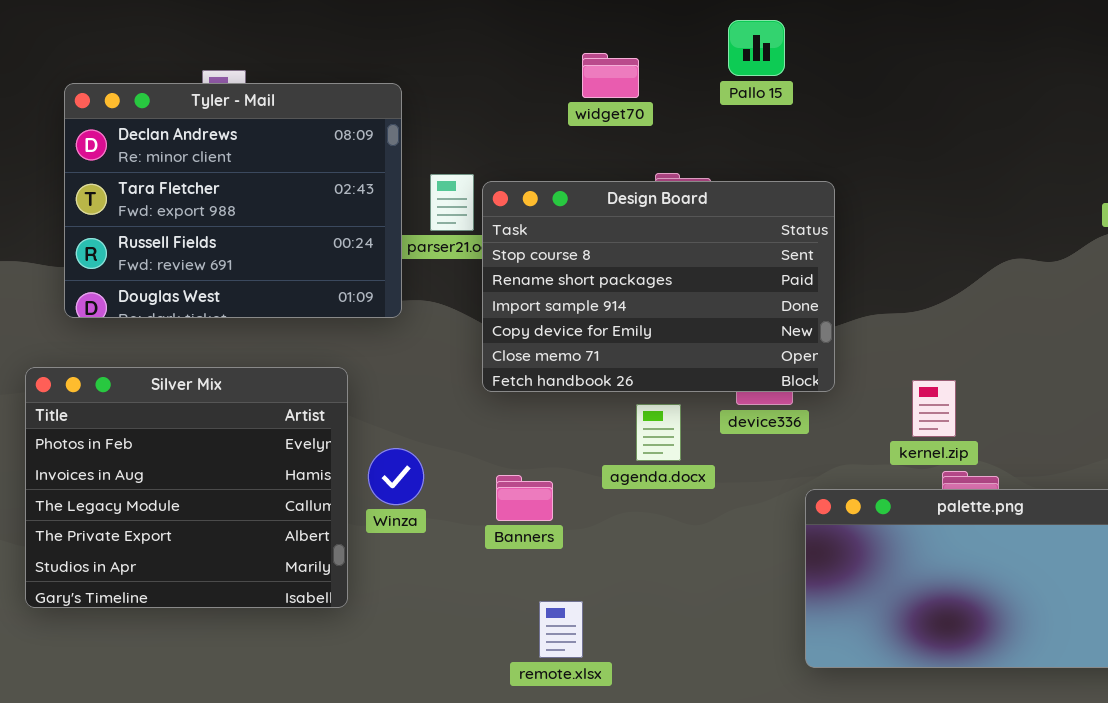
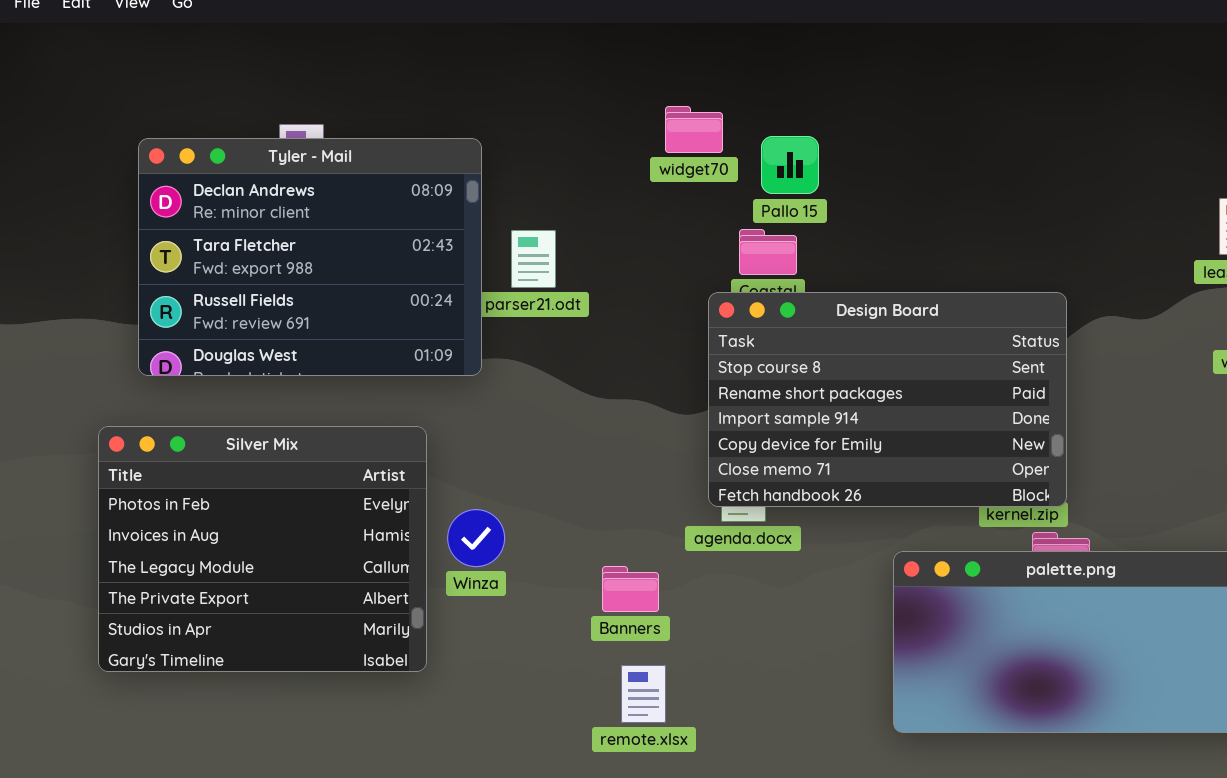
Pallo 15: [728,20,785,76] -> [761,136,819,194], moved
Design Board: [482,181,835,392] -> [708,292,1067,507], moved
Banners: [496,475,553,521] -> [602,566,659,612], moved

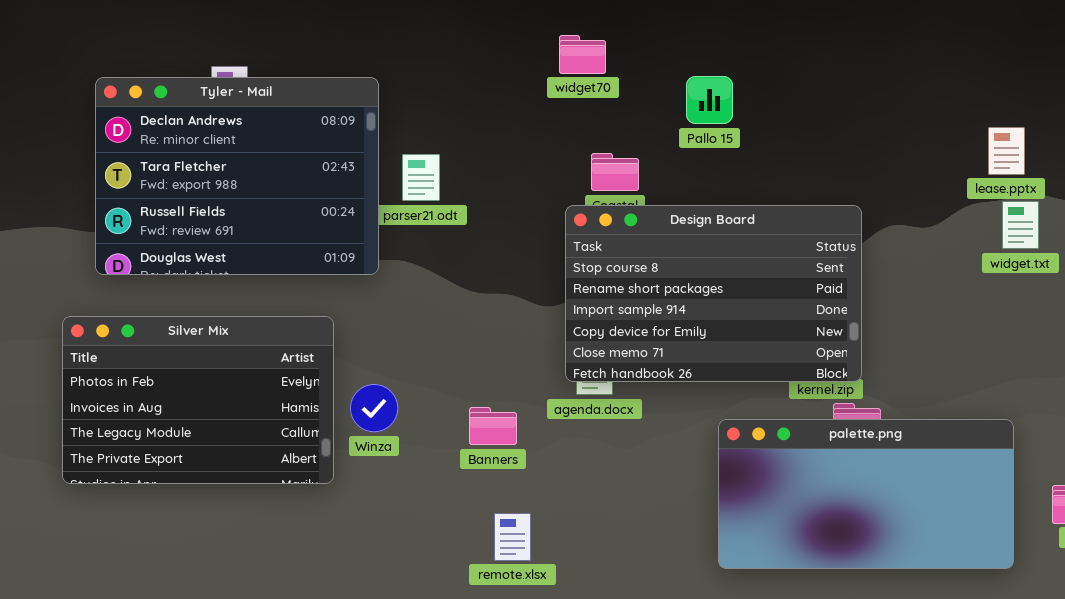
widget70: [665,106,723,153] -> [559,35,606,74], moved
Pallo 15: [761,136,819,194] -> [686,76,733,124], moved
Silver Mix: [98,426,427,672] -> [62,316,334,484], resized
Banners: [602,566,659,612] -> [469,407,517,445], moved

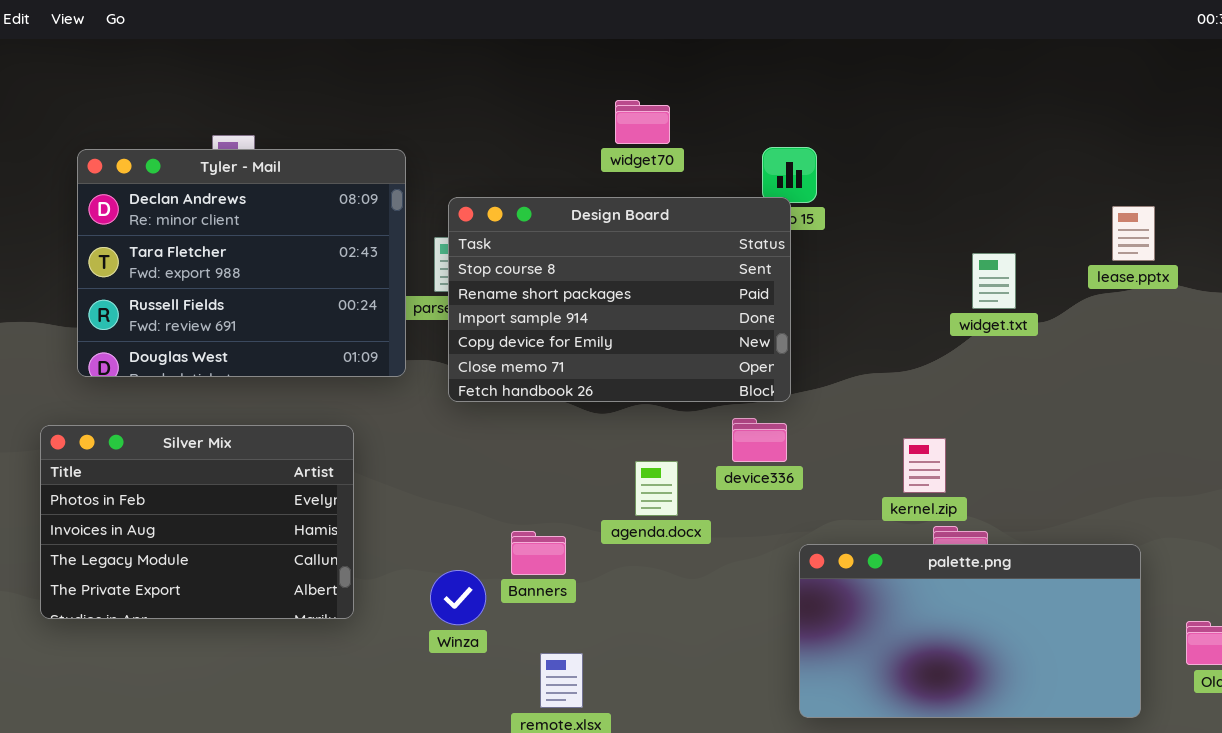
widget.txt: [1002,201,1039,249] -> [972,253,1016,309], moved
Design Board: [565,205,862,382] -> [448,197,791,402], moved
Winza: [350,384,398,432] -> [430,570,486,625], moved

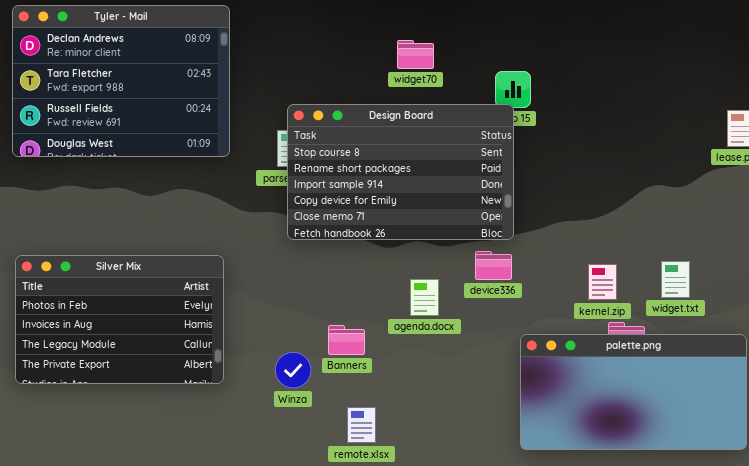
Tyler - Mail: [77,149,406,377] -> [12,5,230,157], moved
widget.txt: [972,253,1016,309] -> [661,261,690,298], moved

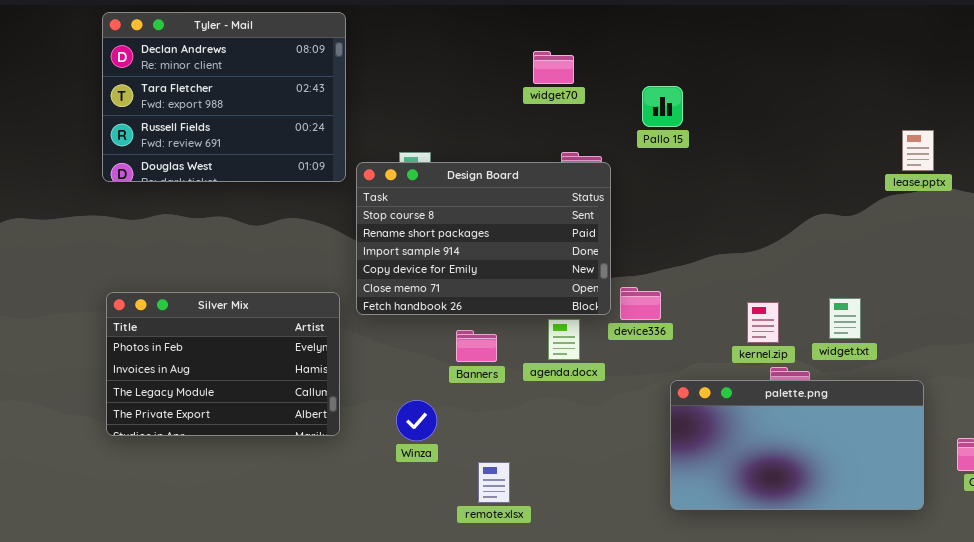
Design Board: [287,104,514,240] -> [356,162,611,315], moved
Banners: [328,325,365,355] -> [456,330,497,362], moved

